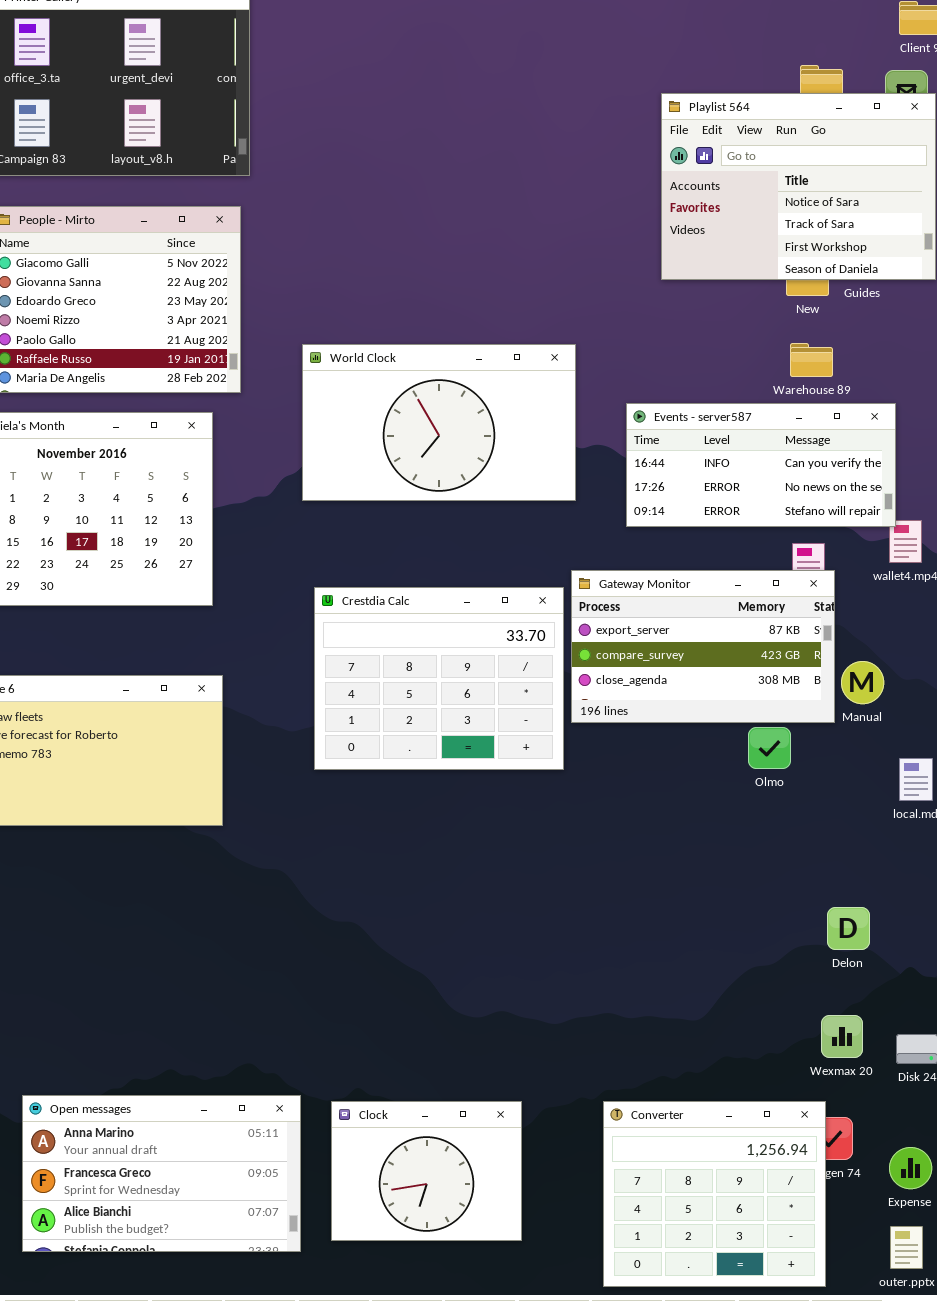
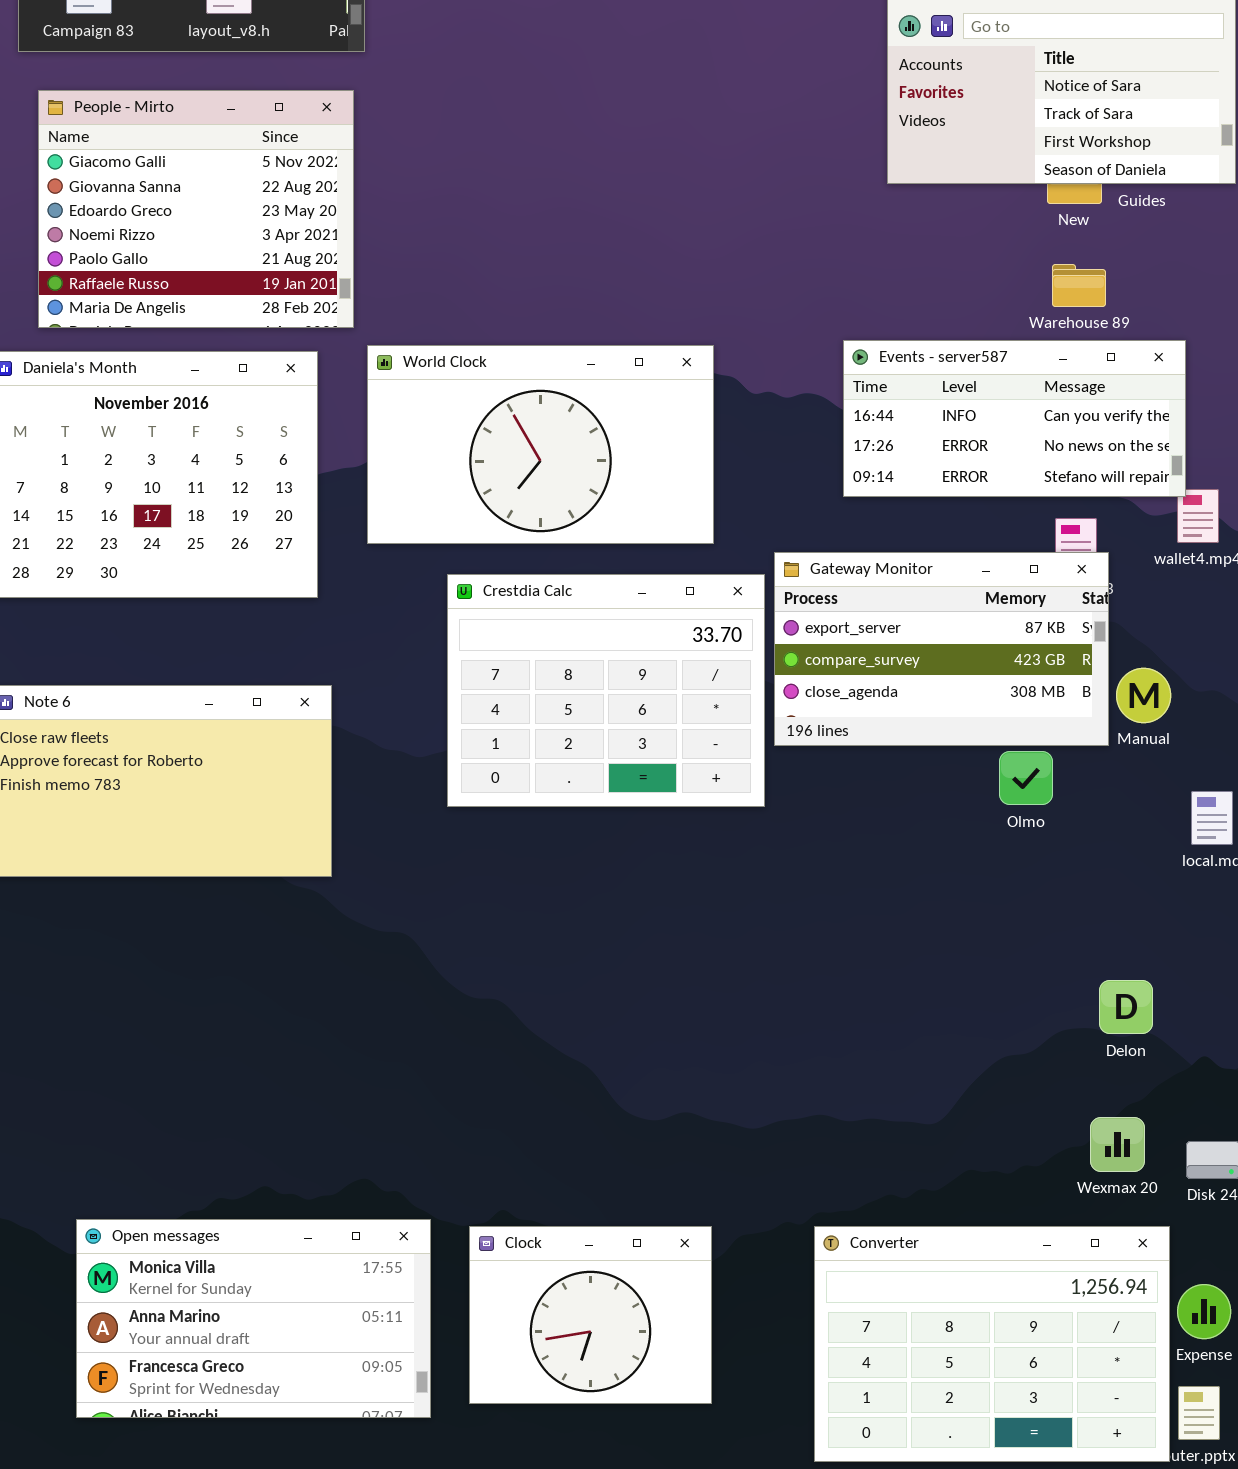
World Clock: [302,344,576,501] -> [367,345,714,544], moved
Open messages: [22,1095,301,1252] -> [76,1219,431,1418], scrolled up 1 row
Converter: [603,1101,826,1287] -> [814,1226,1170,1462], resized

